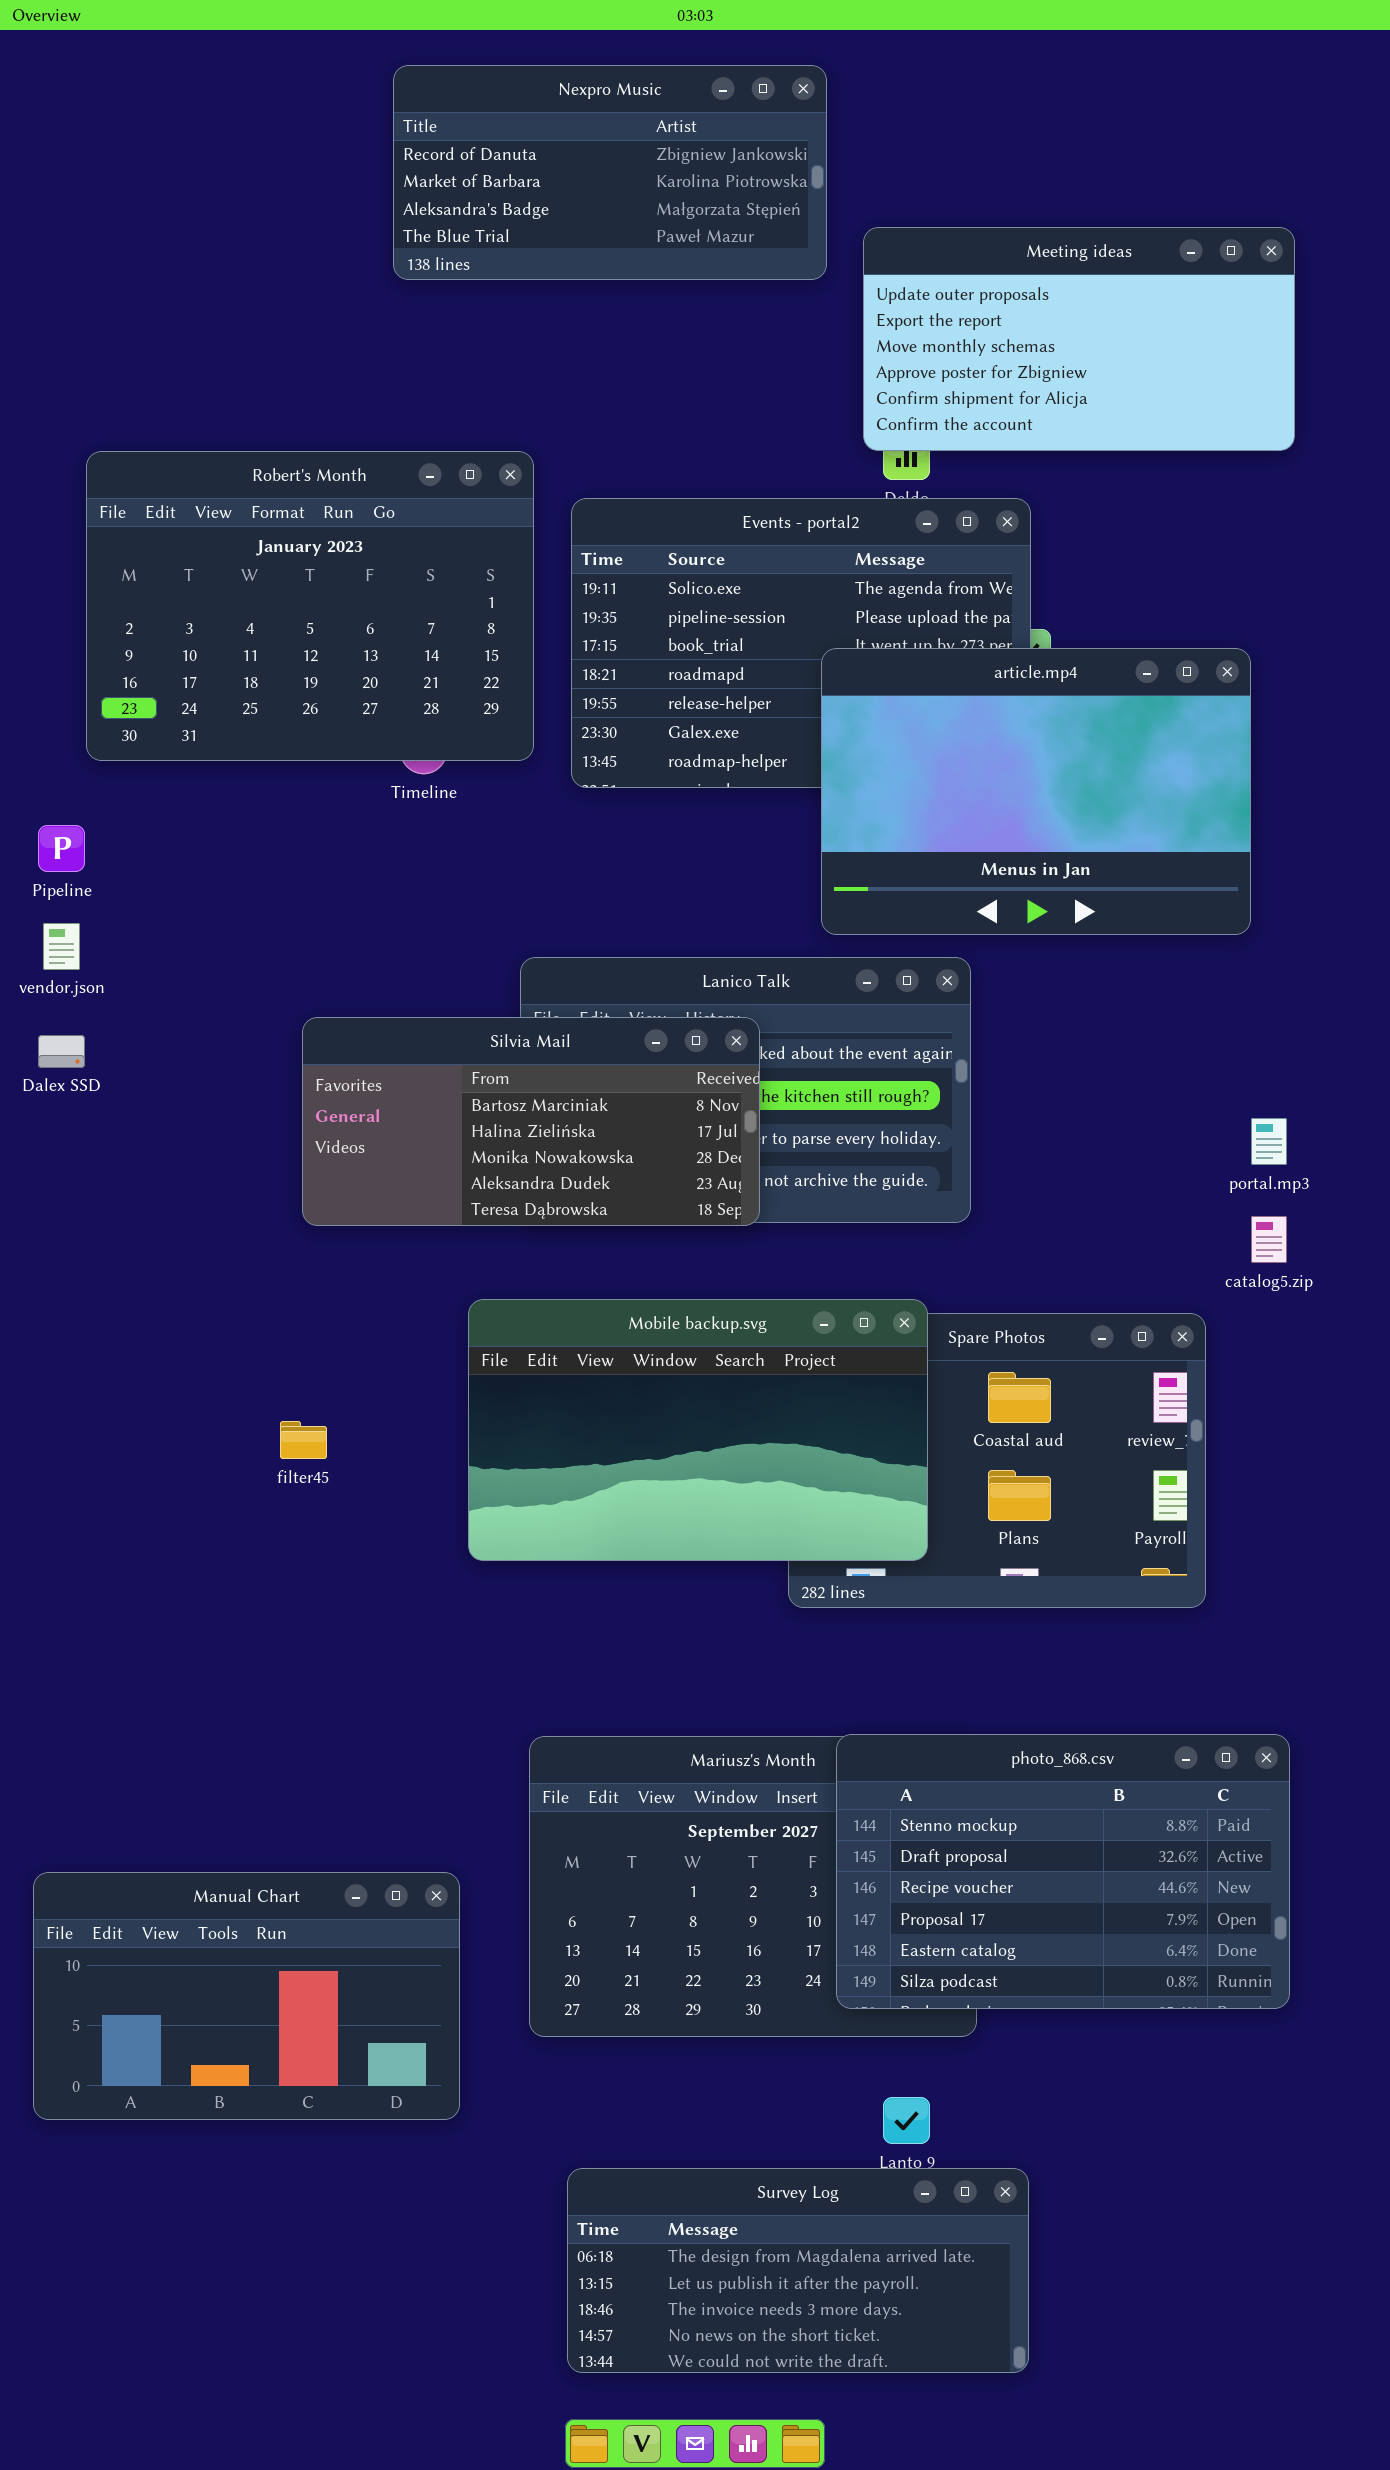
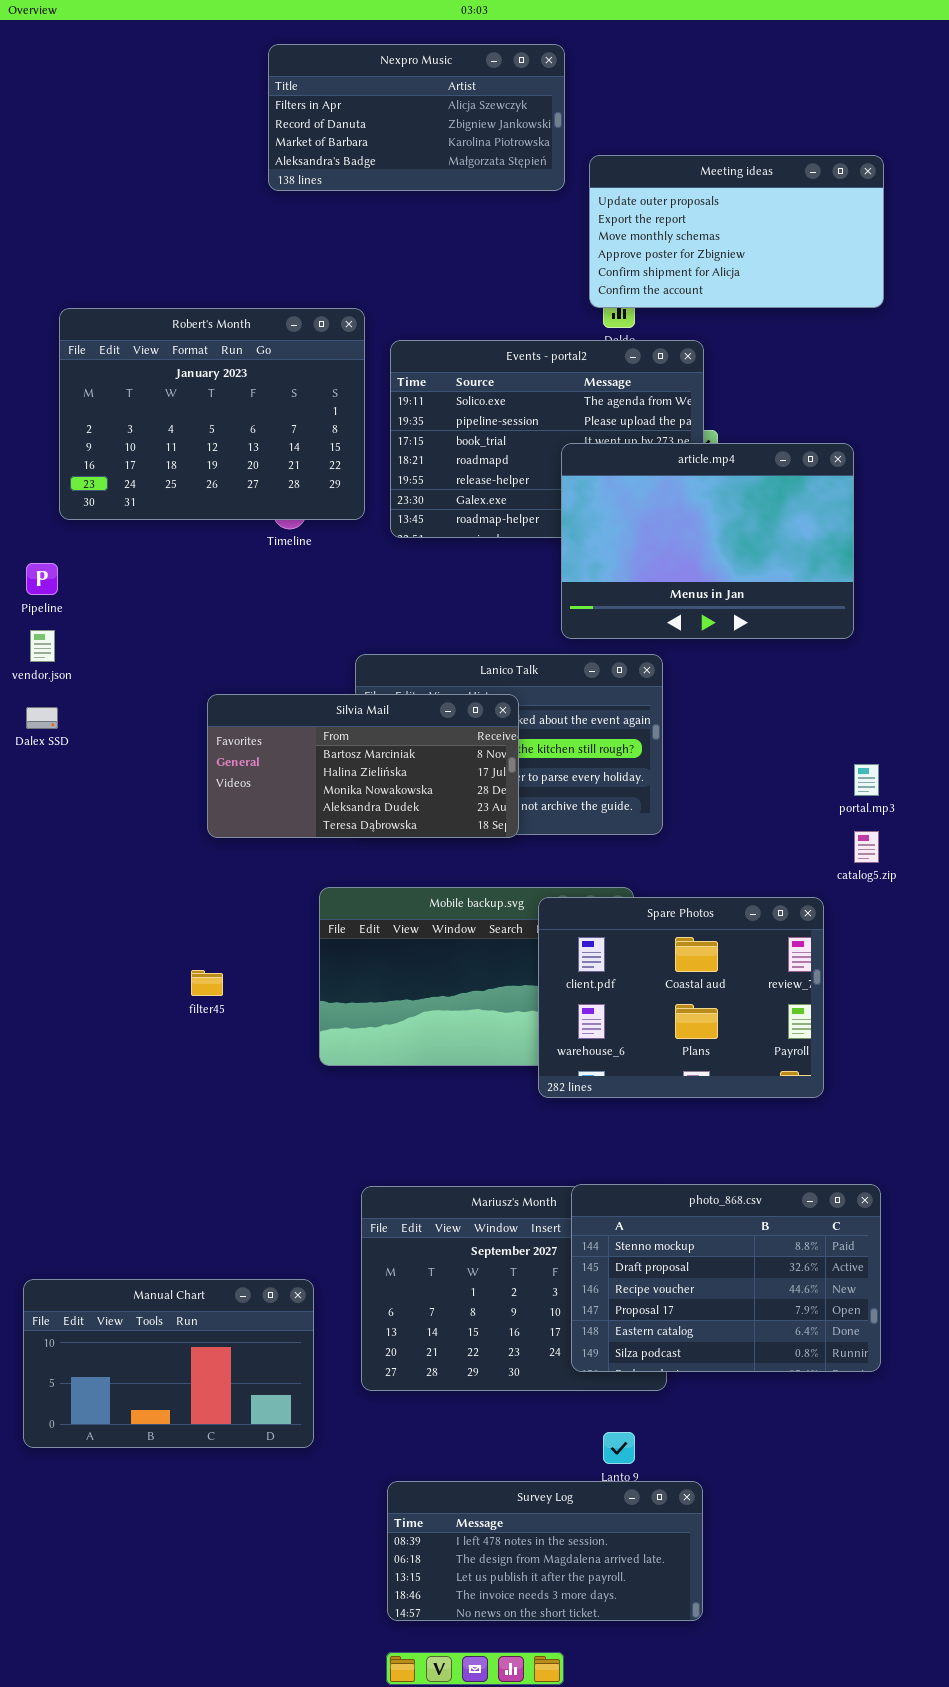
Nexpro Music: [393,65,827,280] -> [268,44,565,191], scrolled up 1 row
Spare Photos: [788,1313,1206,1608] -> [538,897,824,1098], raised
Survey Log: [567,2168,1029,2373] -> [387,1481,703,1621], scrolled up 1 row

